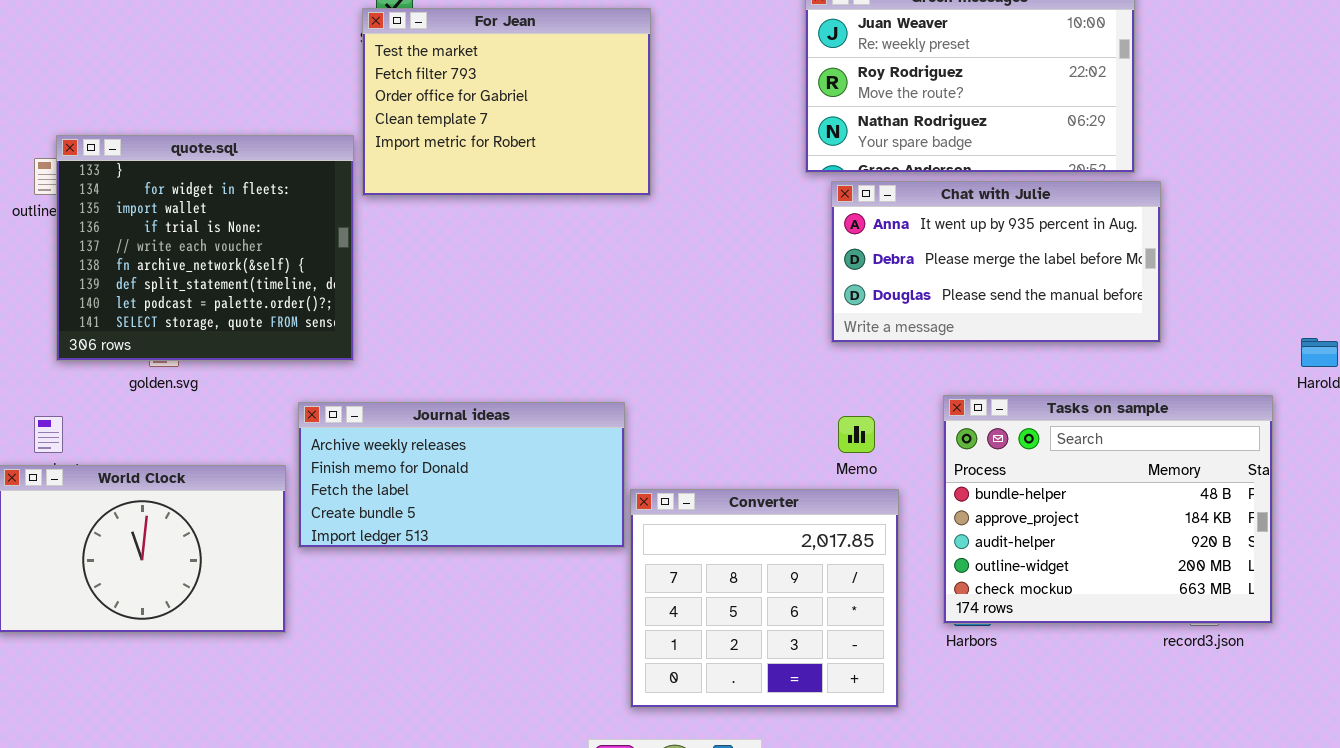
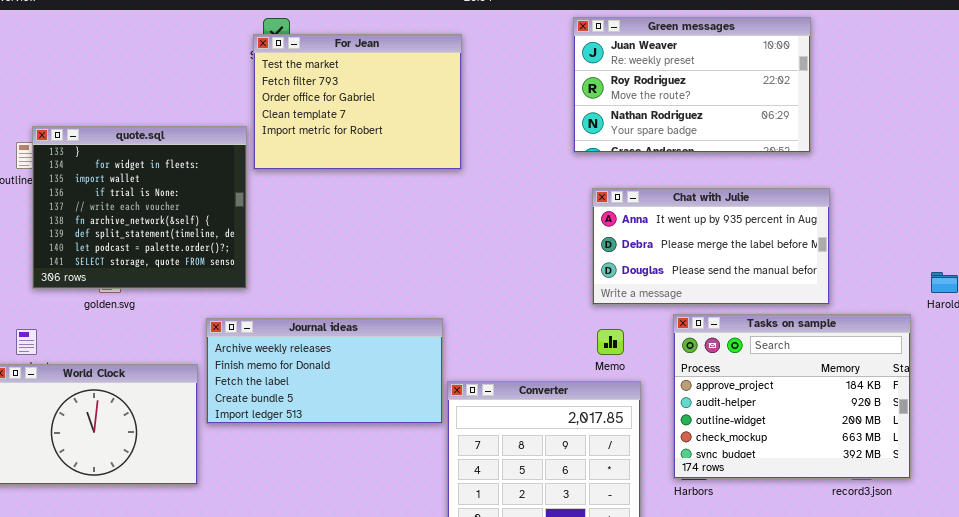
Chat with Julie: [831,181,1161,343] -> [592,188,830,305], moved
Tasks on sample: [943,395,1273,624] -> [673,314,911,479], scrolled down 1 row

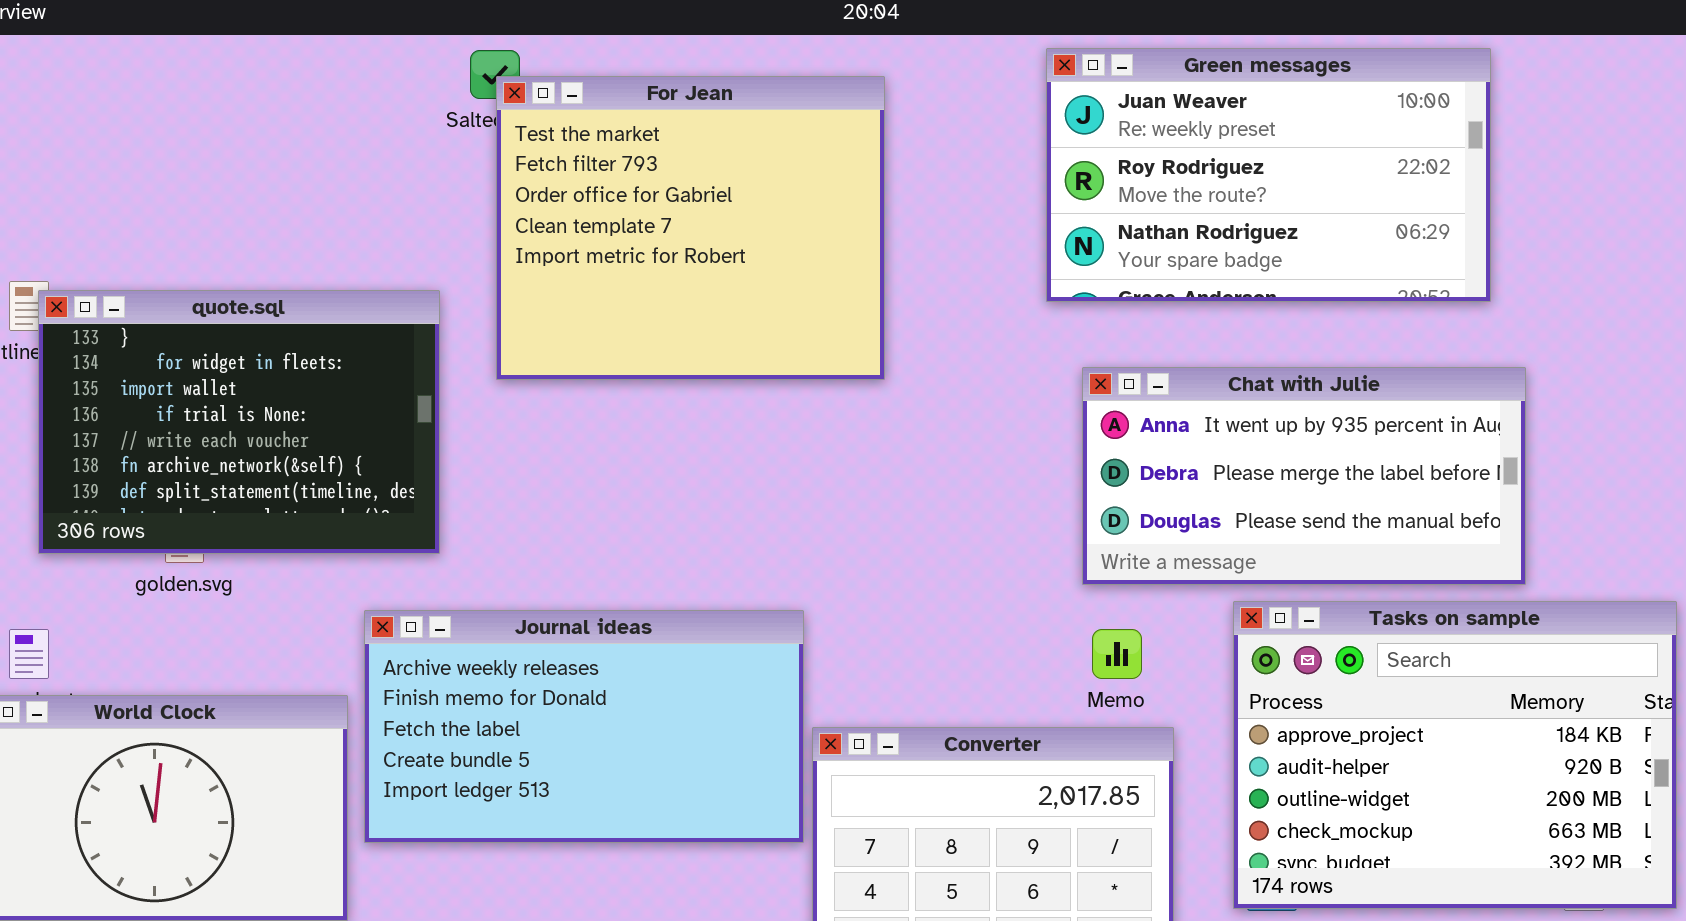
For Jean: [253,34,462,170] -> [496,76,885,380], moved, resized
quote.sql: [32,126,247,289] -> [38,290,440,554], resized
Journal ideas: [206,318,443,424] -> [364,610,804,843], resized

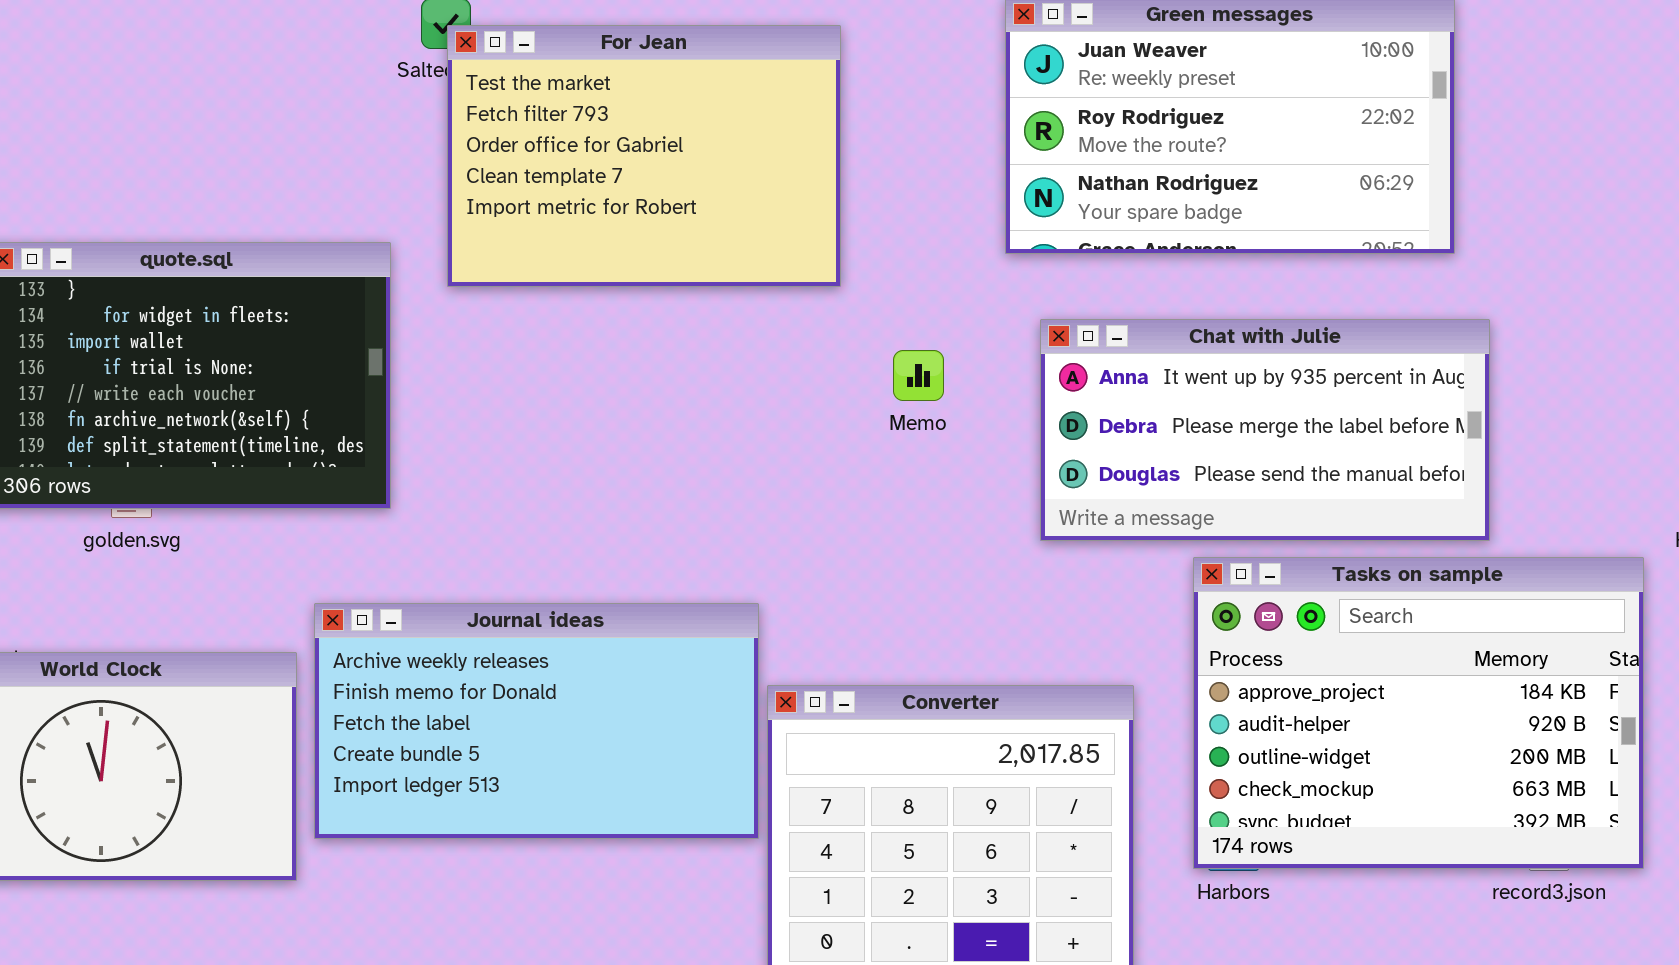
For Jean: [496,76,885,380] -> [447,25,841,287], resized
Journal ideas: [364,610,804,843] -> [314,603,759,839], moved
Memo: [1092,629,1142,679] -> [893,350,944,401], moved

